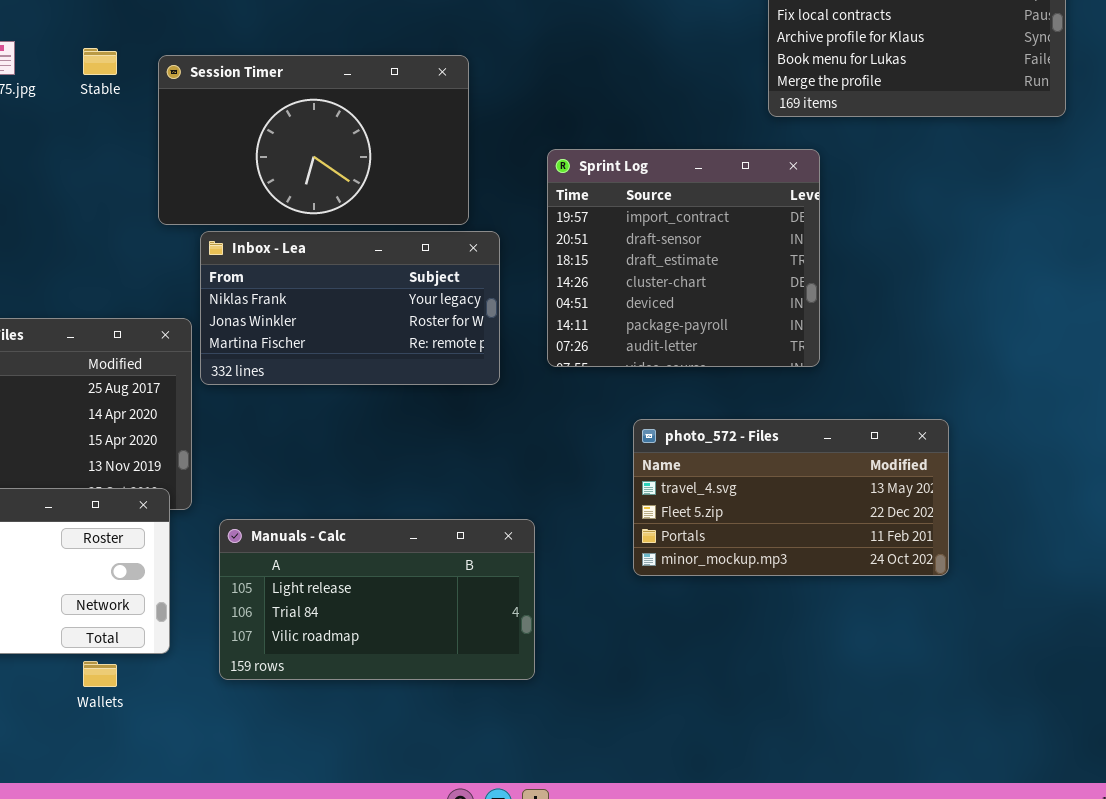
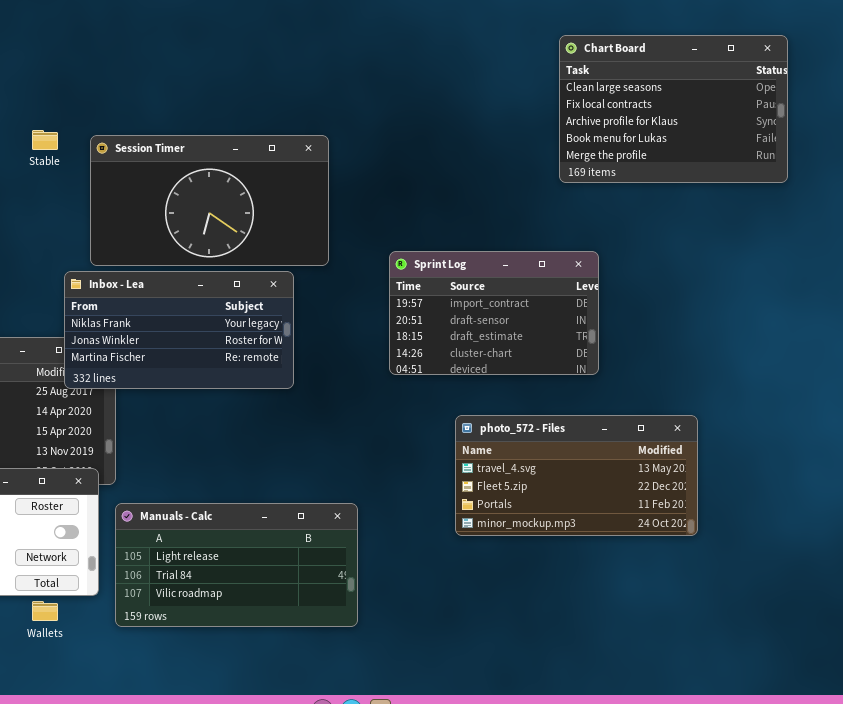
Sprint Log: [547,149,820,367] -> [389,251,599,375], resized
Inbox - Lea: [200,231,500,385] -> [64,271,294,389], moved
Manuals - Calc: [219,519,535,680] -> [115,503,358,627], moved

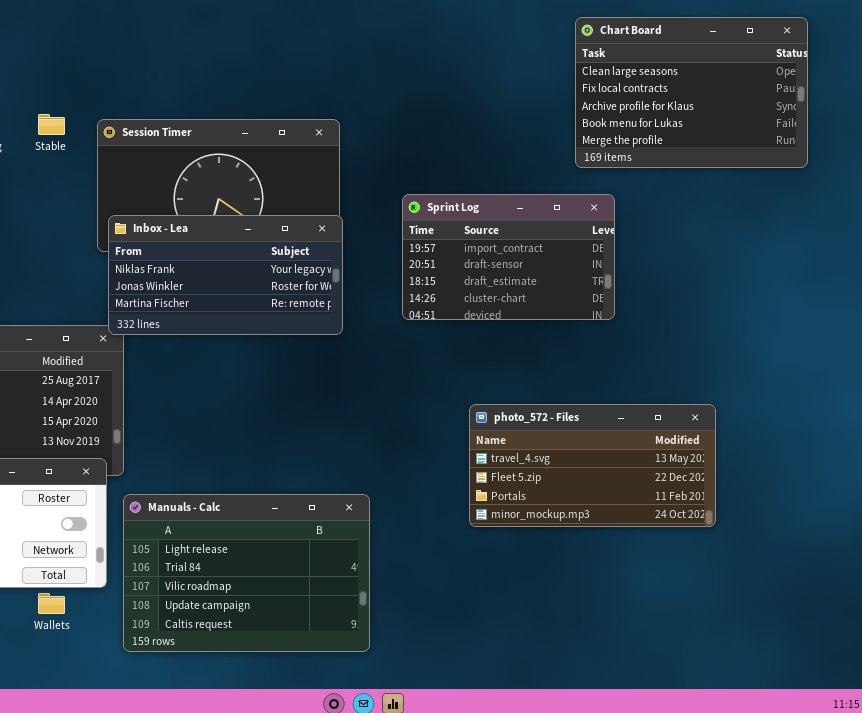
Sprint Log: [389,251,599,375] -> [402,194,615,320], moved
Inbox - Lea: [64,271,294,389] -> [108,215,343,335], moved
Manuals - Calc: [115,503,358,627] -> [123,494,370,652], resized

